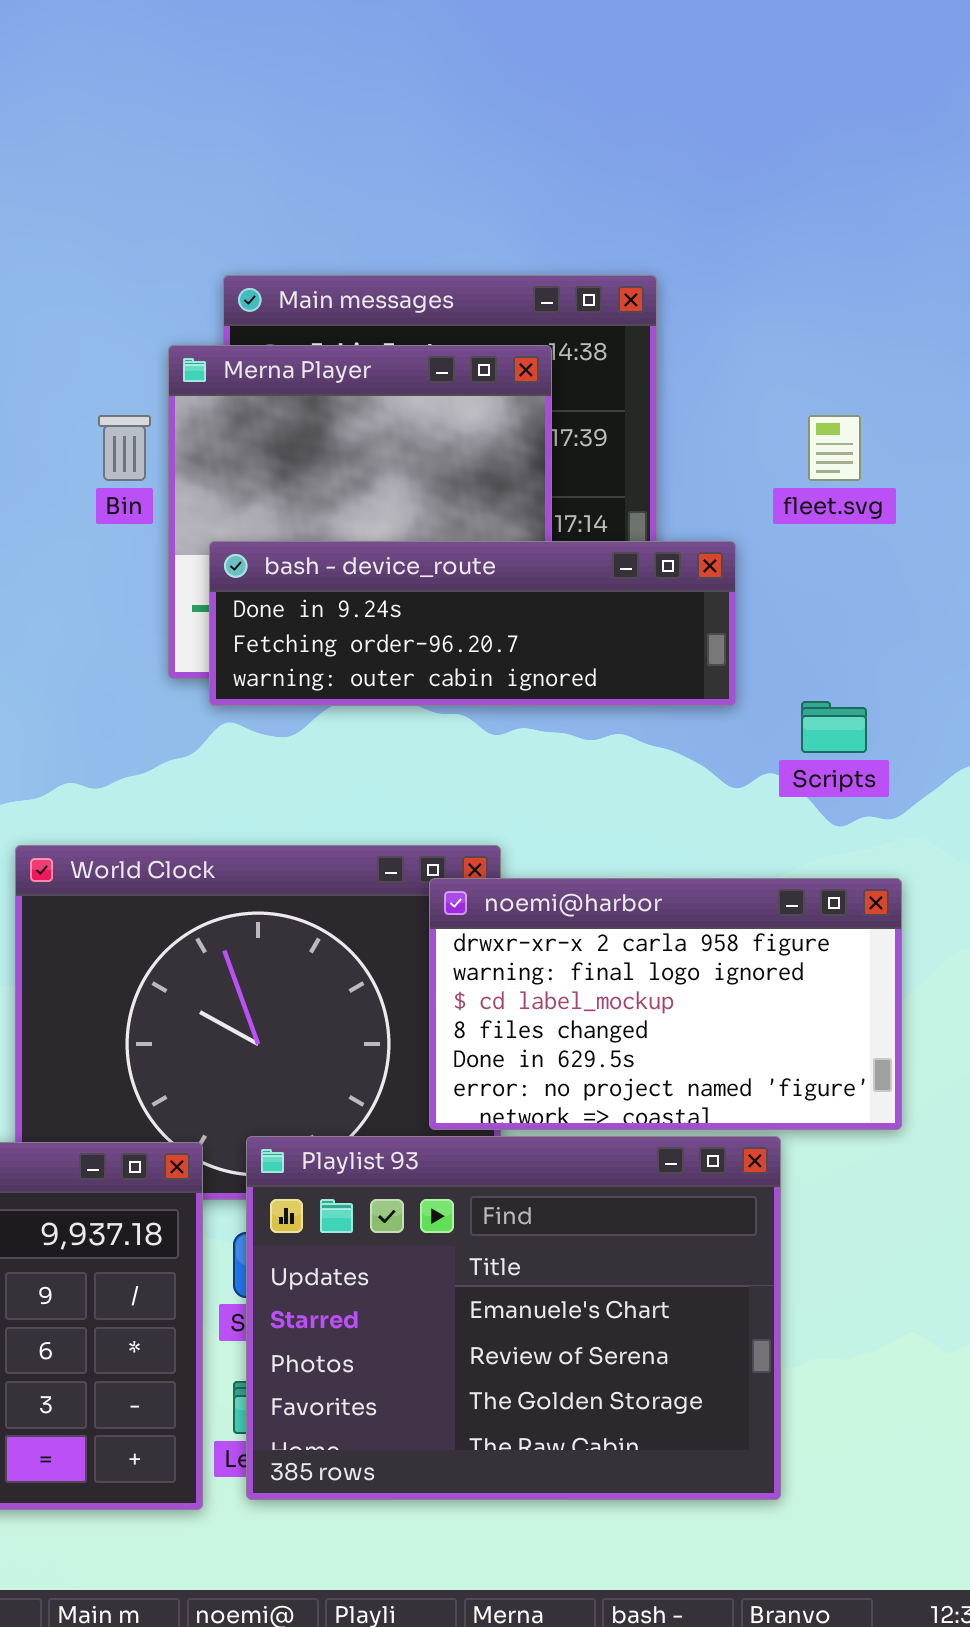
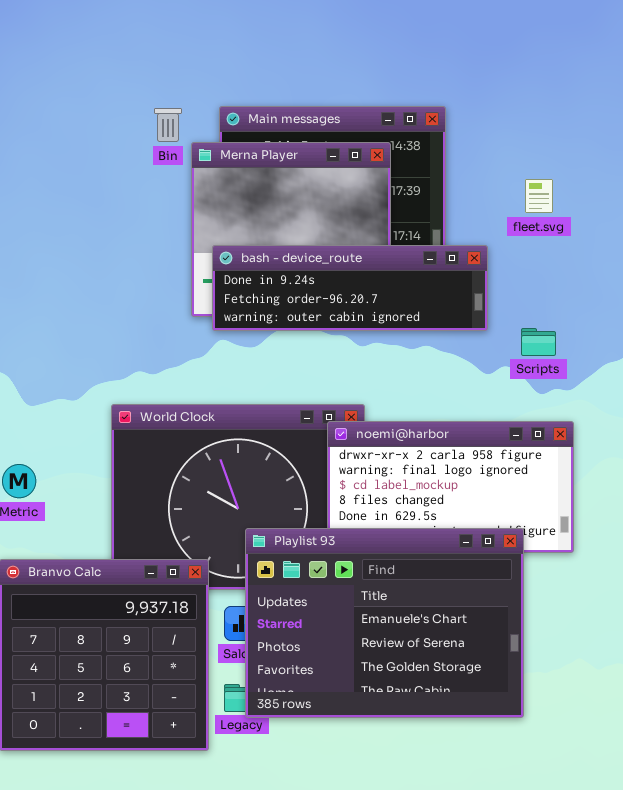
Bin: [98,415,151,481] -> [154,108,182,142], moved
Playlist 93: [246,1136,781,1500] -> [245,528,524,718], moved

